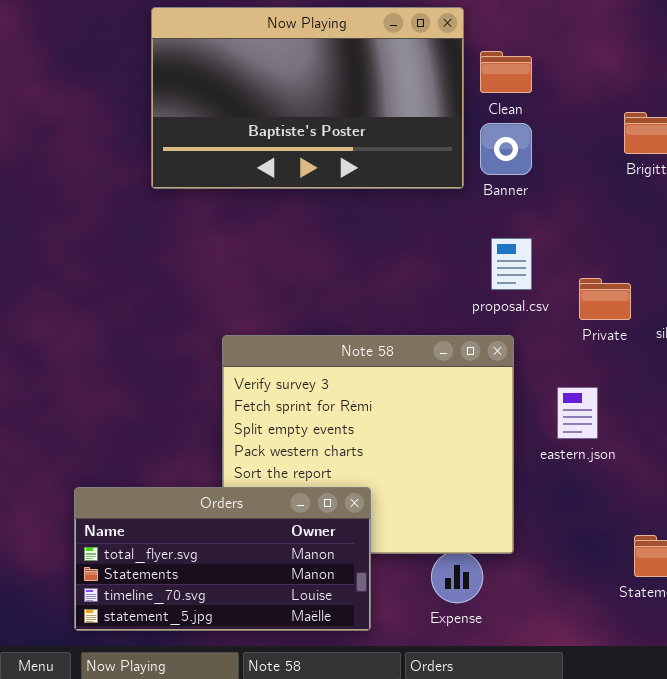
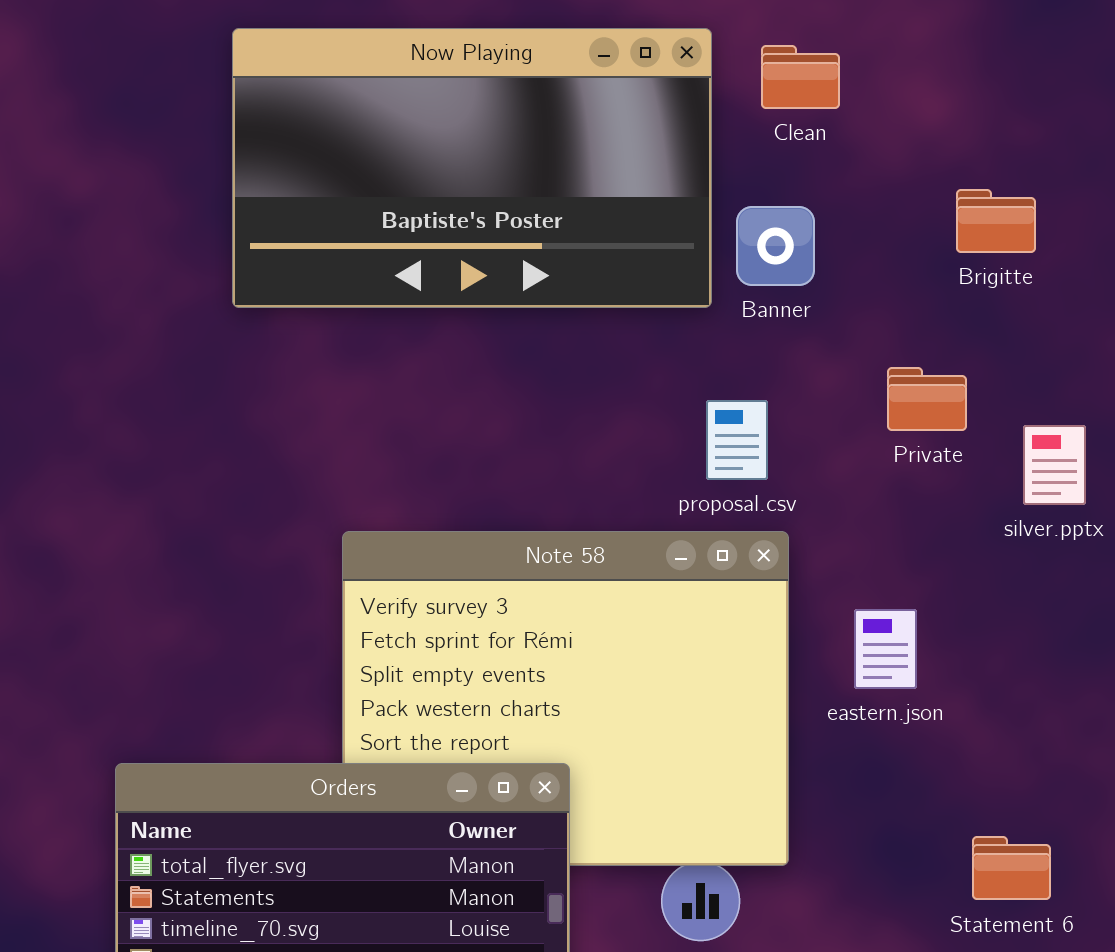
Clean: [480,51,532,93] -> [761,45,840,109], moved
proposal.csv: [491,238,532,290] -> [706,400,768,480], moved
Private: [579,278,631,320] -> [887,367,967,431], moved

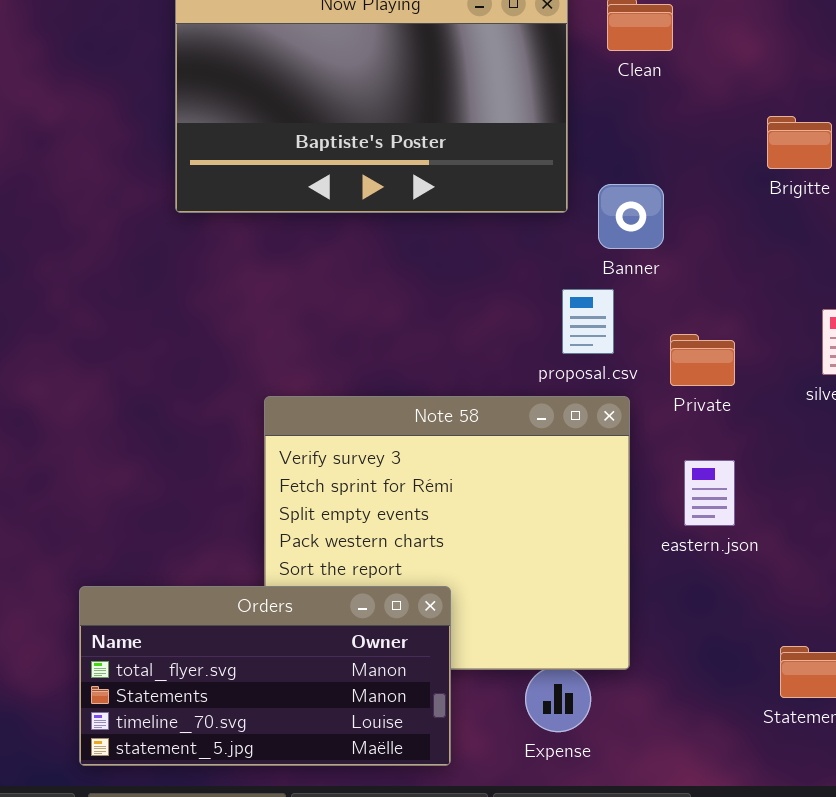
Banner: [736,206,815,286] -> [598,184,664,249], moved
Private: [887,367,967,431] -> [670,334,735,386], moved

